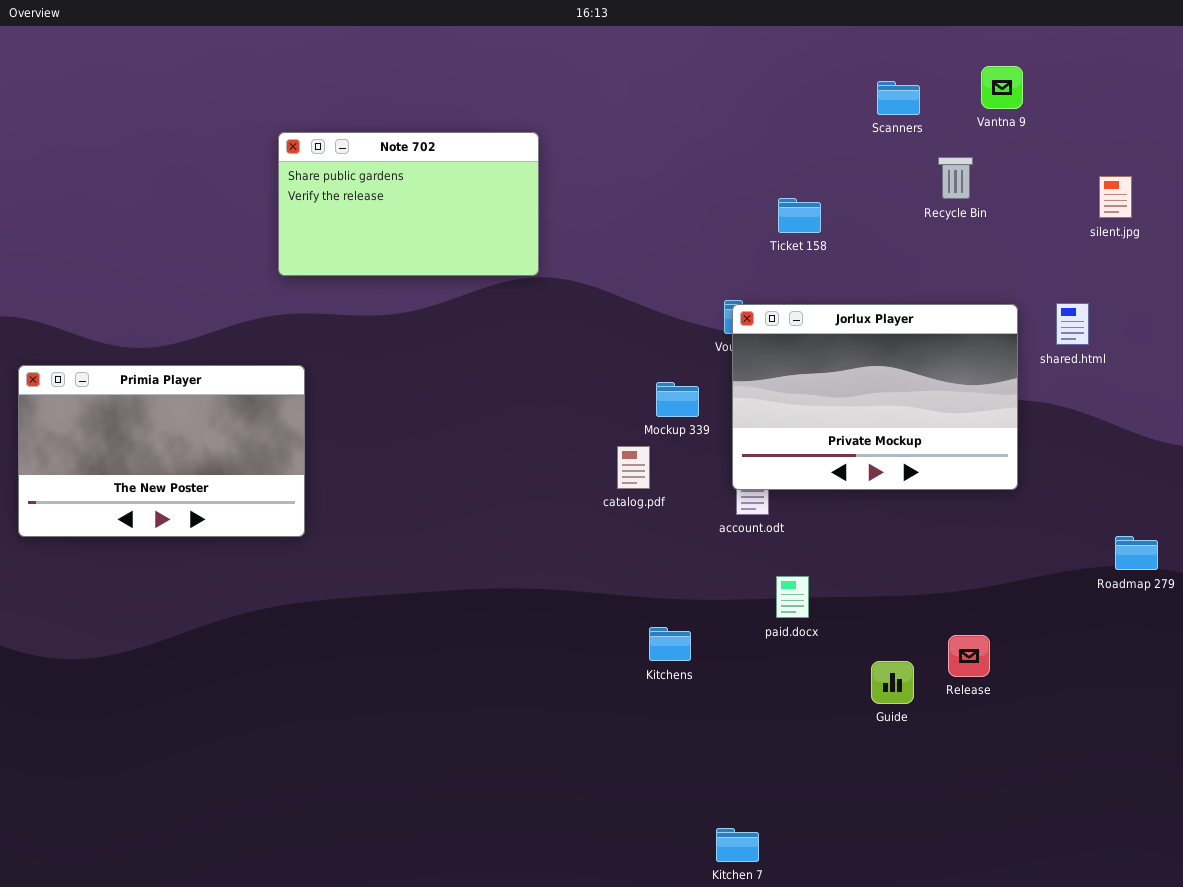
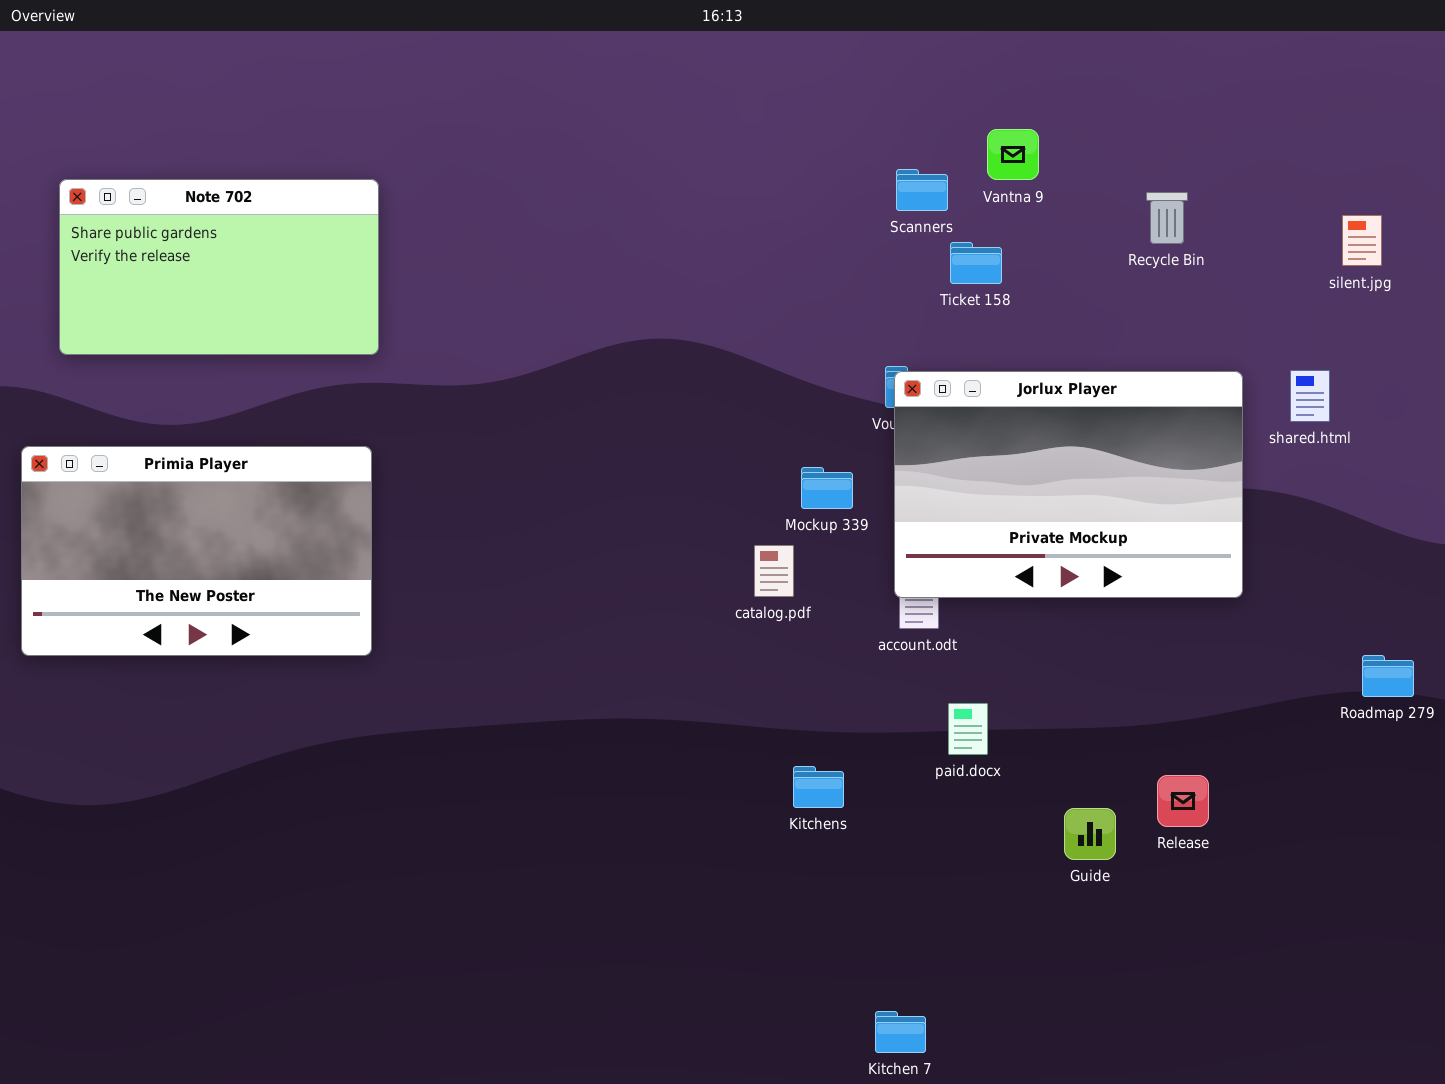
Vantna 9: [981,66,1023,109] -> [987,129,1039,180], moved
Scanners: [877,81,920,115] -> [896,169,948,211], moved
Note 702: [278,132,539,276] -> [59,179,379,355], moved

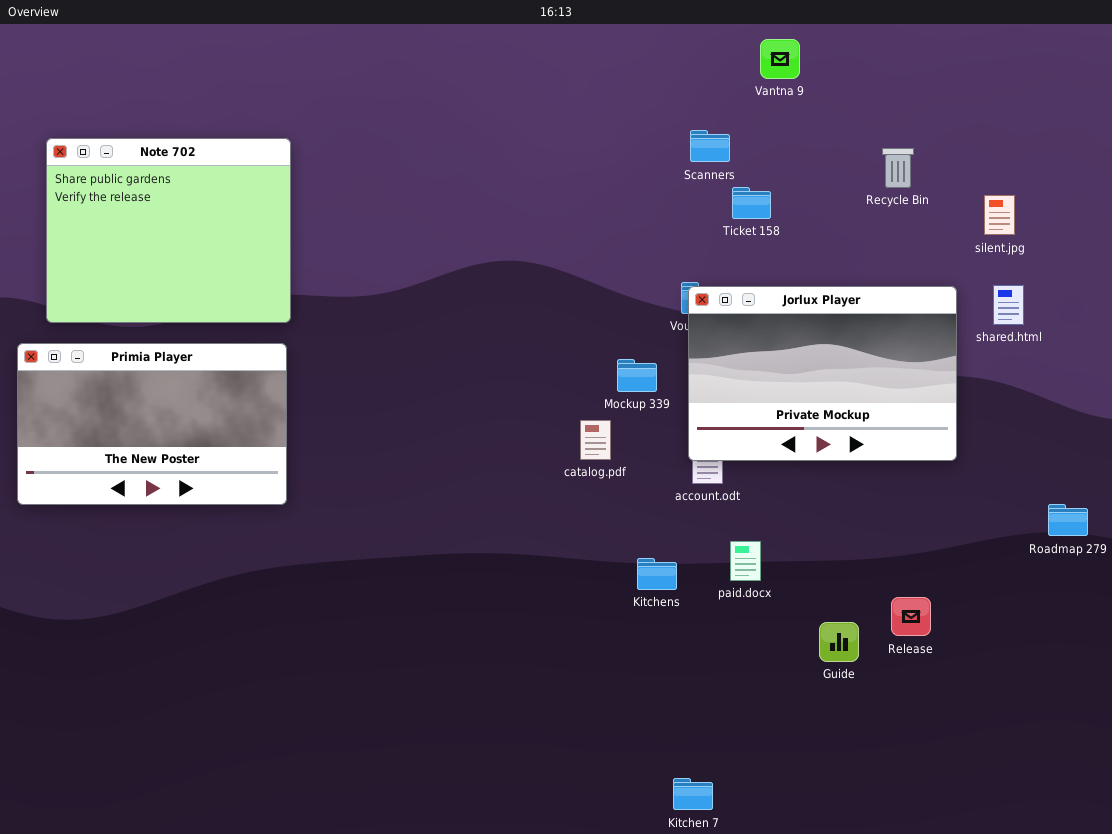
Vantna 9: [987,129,1039,180] -> [760,39,800,79], moved
Note 702: [59,179,379,355] -> [46,138,291,323], resized
silent.jpg: [1342,215,1382,266] -> [984,195,1015,235], moved
Kitchens: [793,766,844,808] -> [637,558,677,590], moved

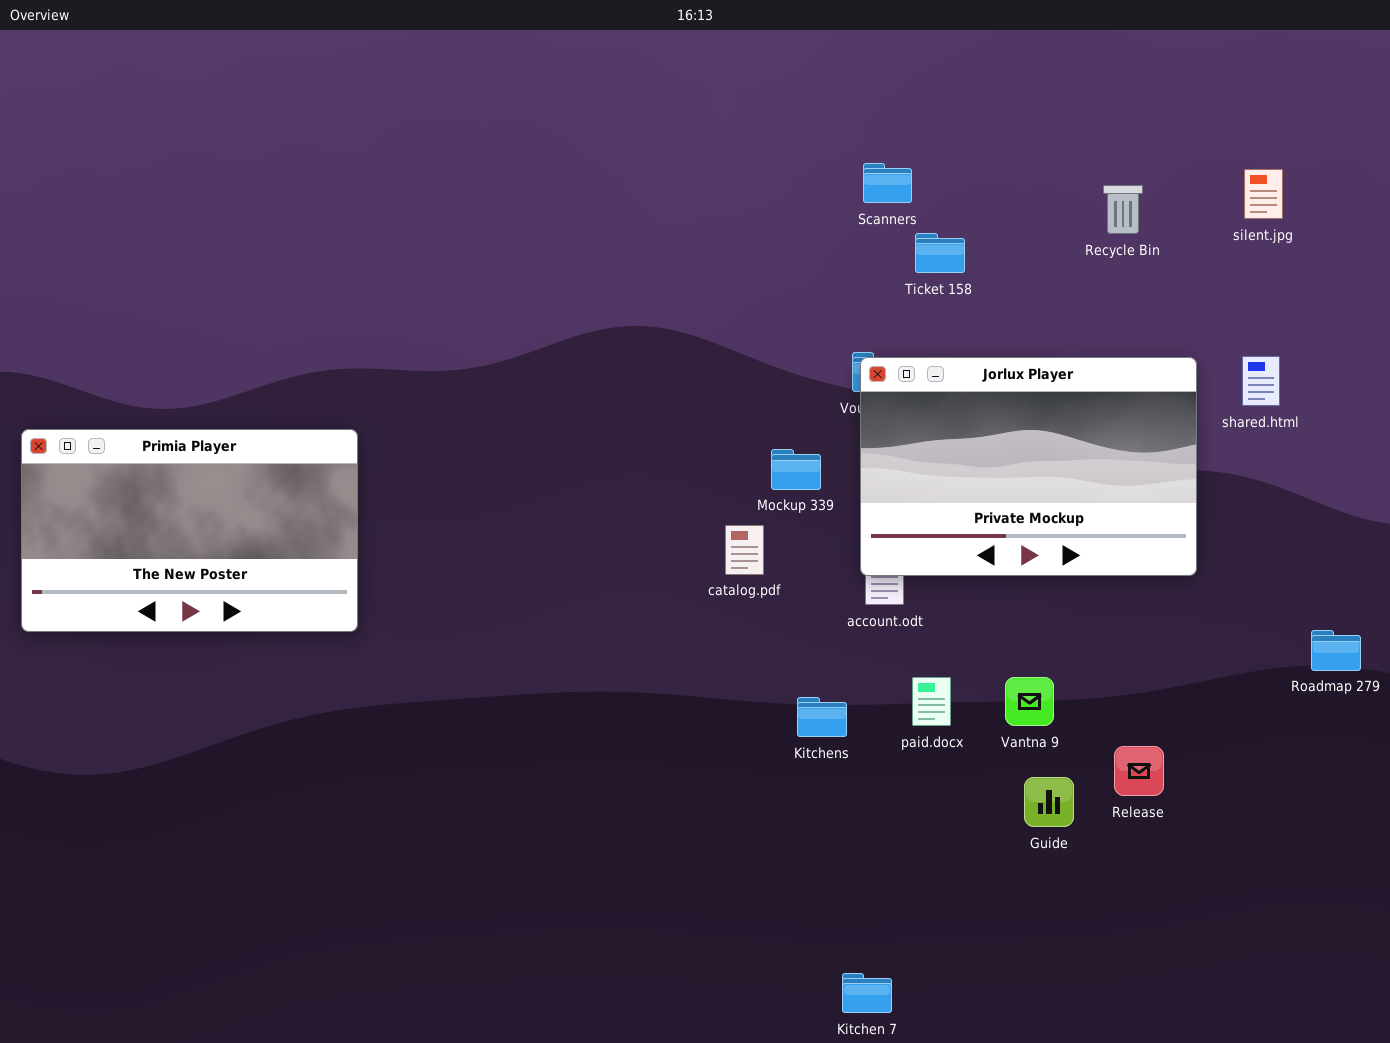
Vantna 9: [760,39,800,79] -> [1005,677,1054,726], moved
Note 702: [46,138,291,323] -> none, closed
silent.jpg: [984,195,1015,235] -> [1244,169,1283,219], moved

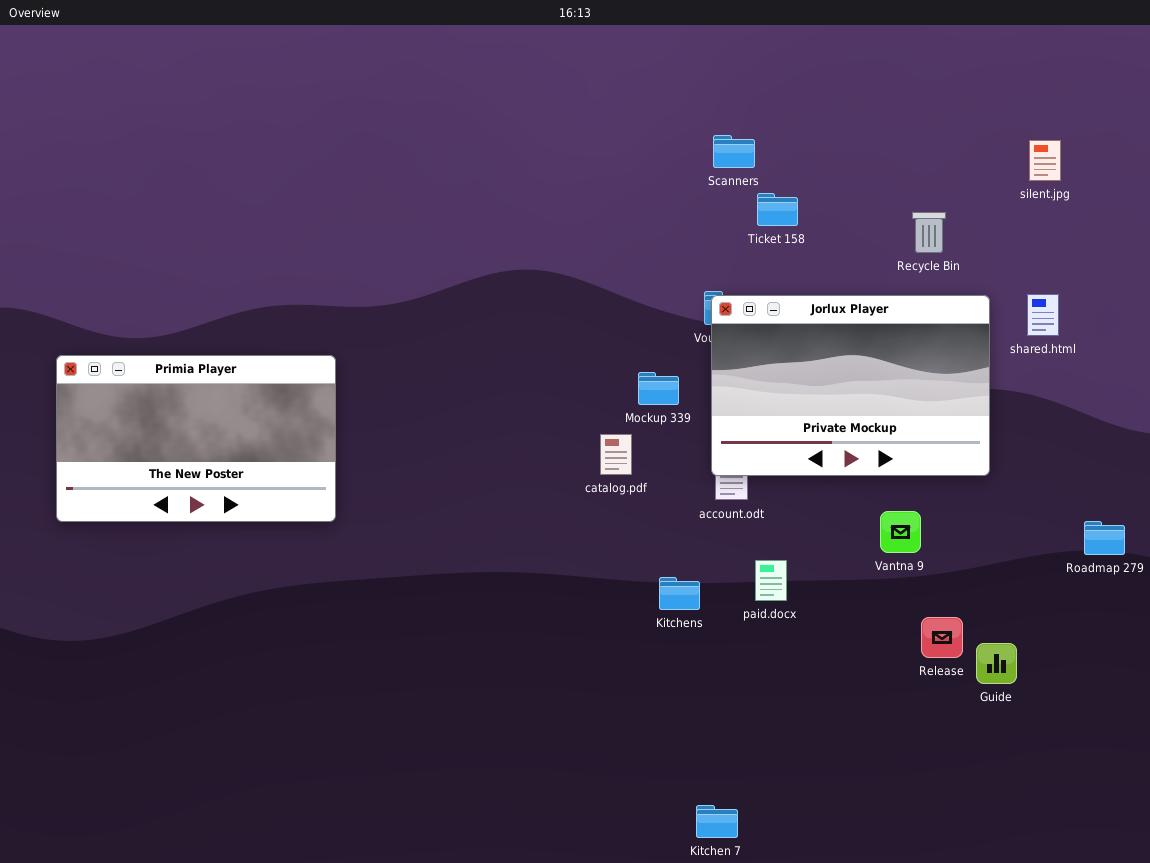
Recycle Bin: [1103,185,1143,234] -> [912,212,946,253], moved
Primia Player: [21,429,358,632] -> [56,355,336,522], moved
Vantna 9: [1005,677,1054,726] -> [880,511,921,553], moved
Guide: [1024,777,1074,827] -> [976,643,1017,684], moved

